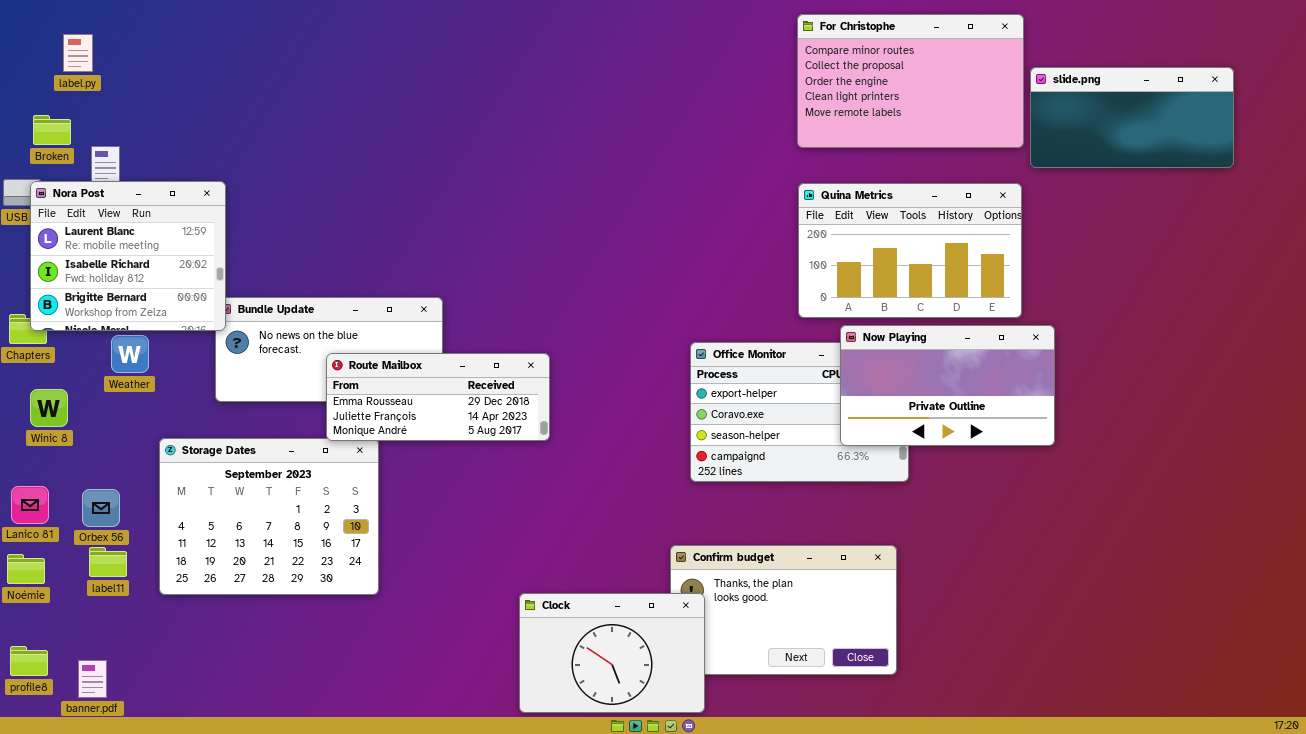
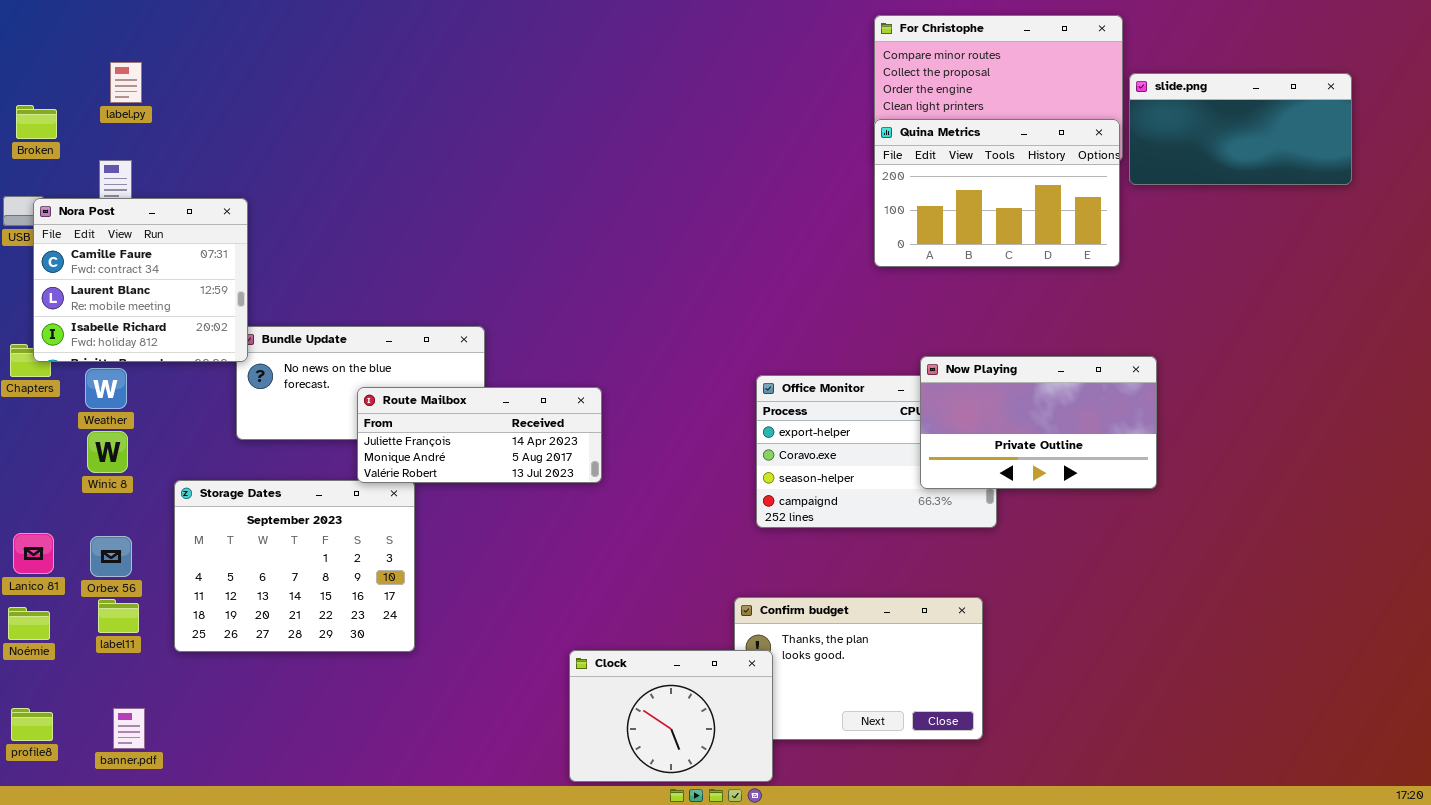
label.py: [63,34,93,72] -> [110,62,142,103], moved
Broken: [33,115,71,145] -> [16,105,57,139], moved
Nora Post: [30,181,226,331] -> [33,198,248,362], scrolled up 1 row
Quina Metrics: [798,183,1022,318] -> [874,119,1120,267], moved
Weather: [111,335,149,373] -> [85,368,127,409], moved
Route Mailbox: [326,353,550,441] -> [357,387,602,483], scrolled down 1 row
Winic 8: [30,389,68,427] -> [87,431,128,473], moved
banner.pdf: [78,660,107,698] -> [113,708,145,749], moved

